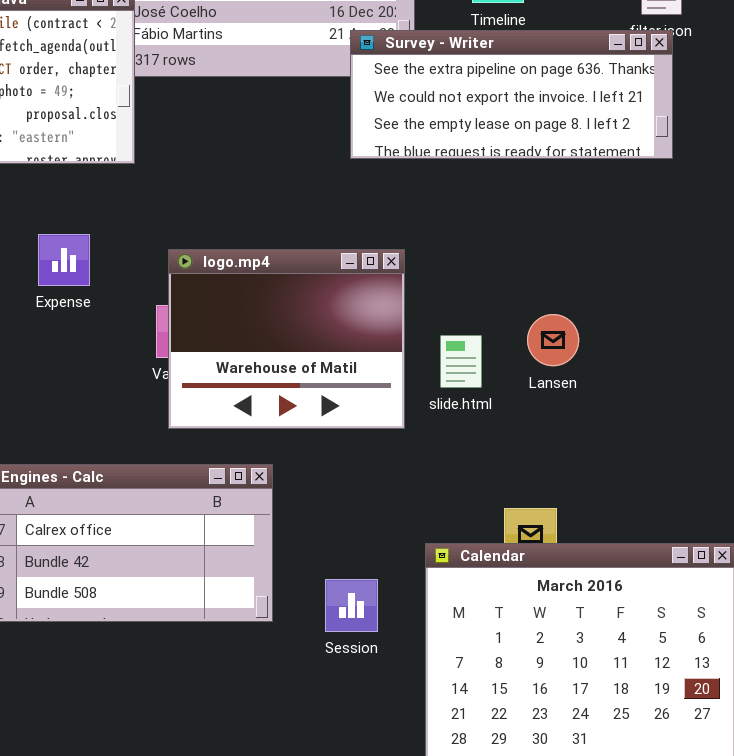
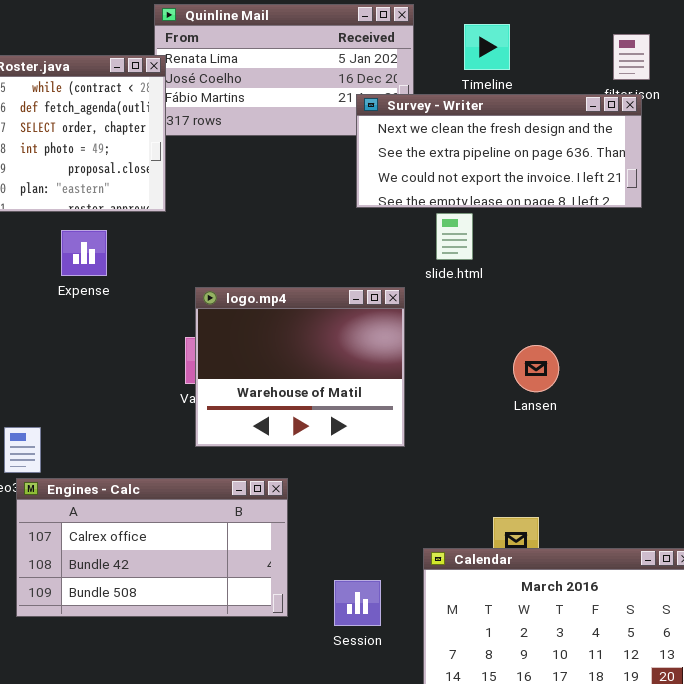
Survey - Writer: [350,30,673,159] -> [356,94,642,208], scrolled up 1 row
Expense: [38,234,90,286] -> [61,230,107,276], moved
slide.html: [440,335,482,388] -> [436,213,473,260], moved

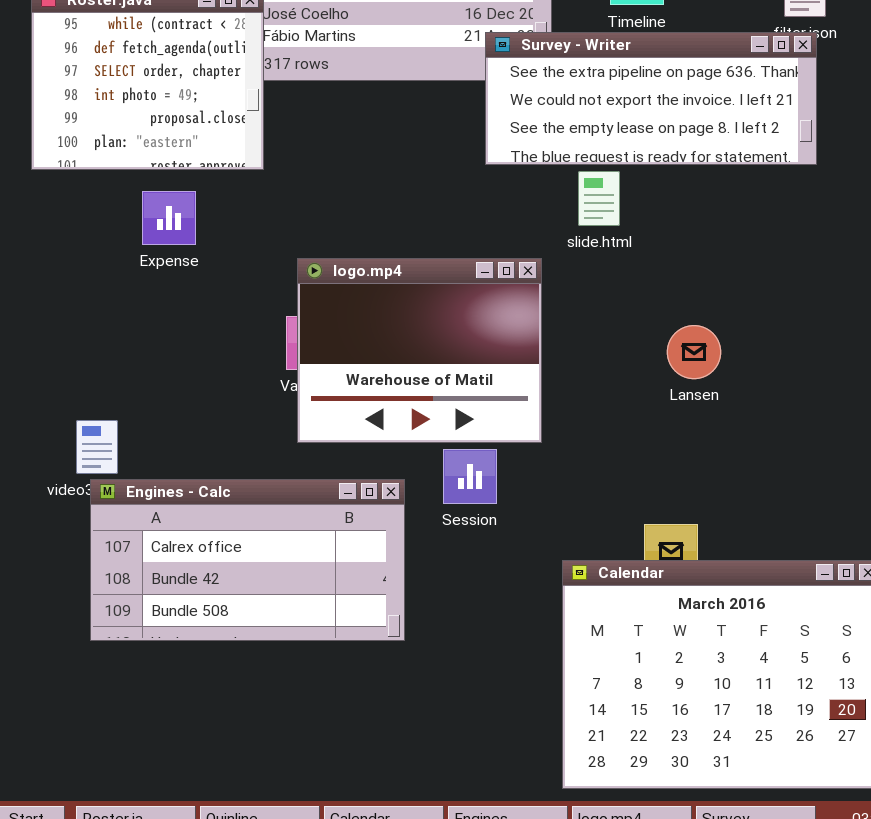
Survey - Writer: [356,94,642,208] -> [485,32,817,165], scrolled down 1 row
Session: [334,580,381,626] -> [443,449,497,504], moved

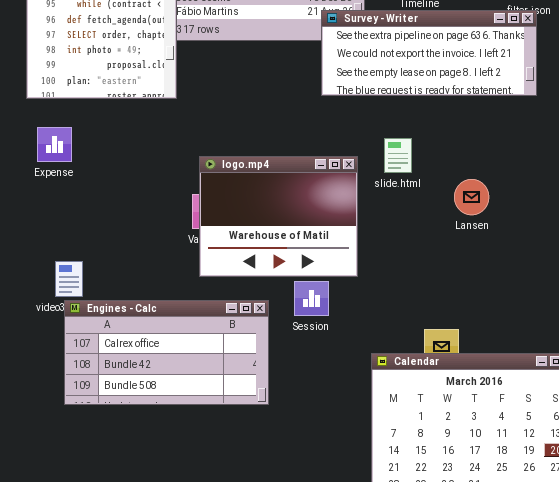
slide.html: [578,171,620,226] -> [384,138,412,173], moved
Expense: [142,191,196,245] -> [37,127,72,162], moved
Lansen: [667,325,721,379] -> [454,179,489,215], moved

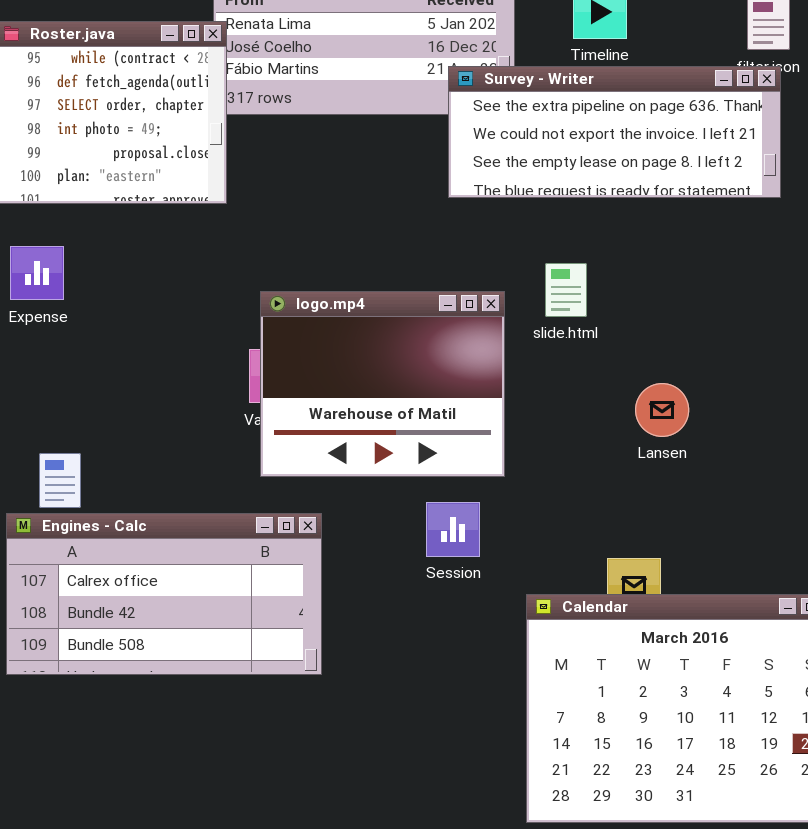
Lansen: [454,179,489,215] -> [635,383,689,437], moved
Session: [294,281,329,316] -> [426,502,480,557], moved
Engines - Calc: [64,300,269,405] -> [6,513,322,675], moved

